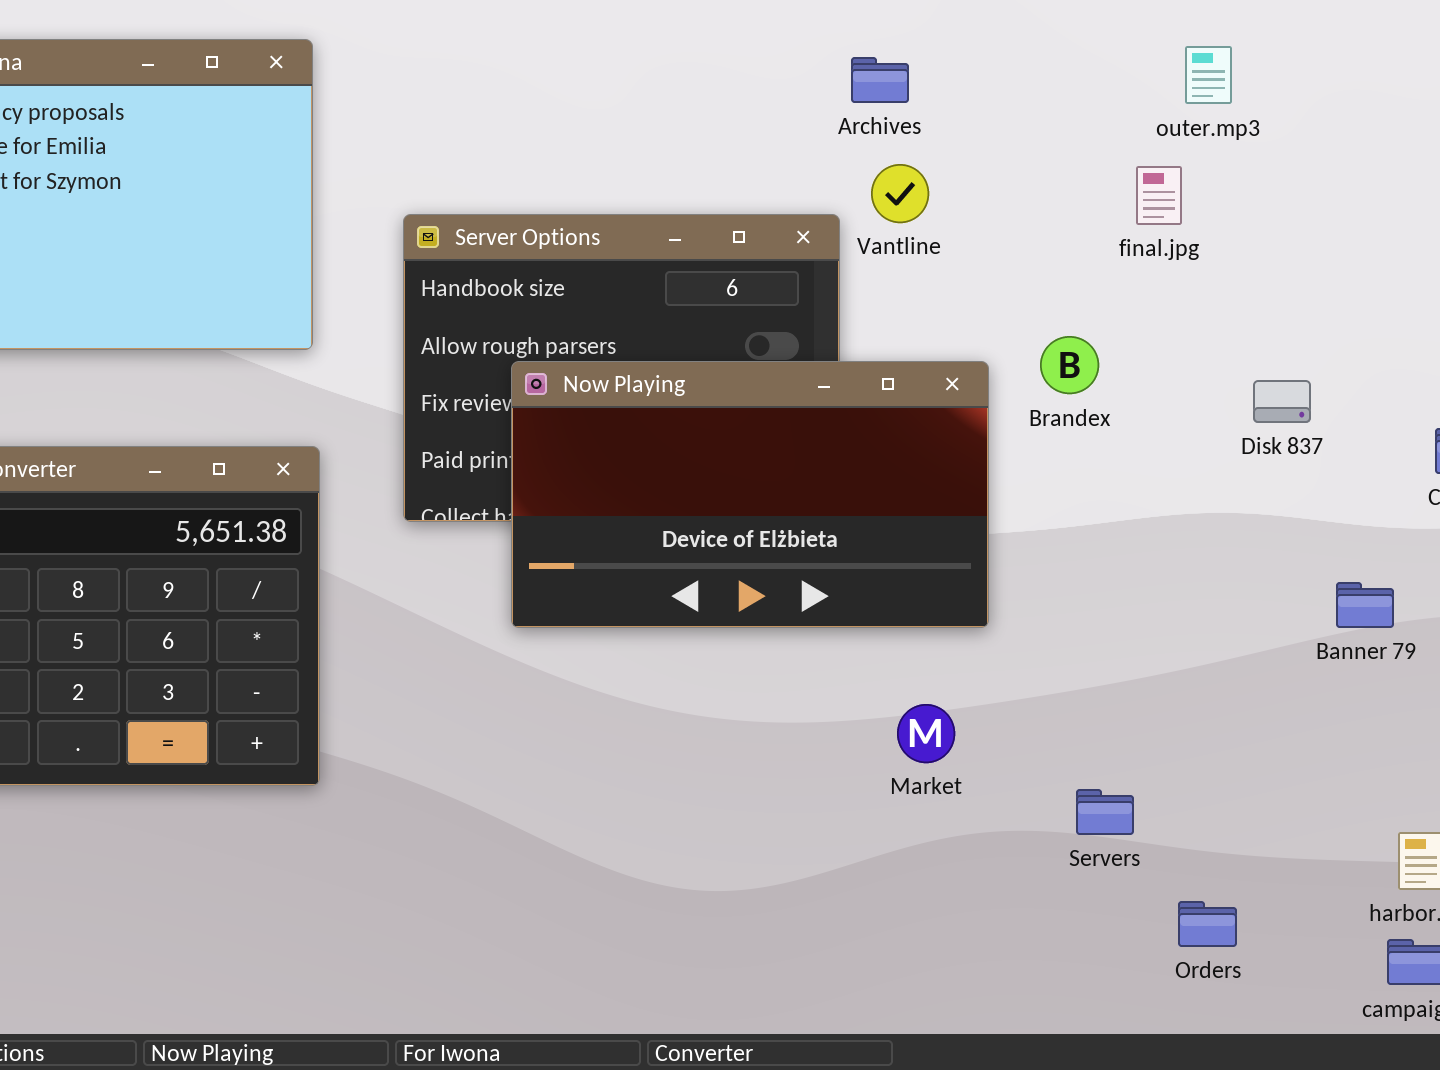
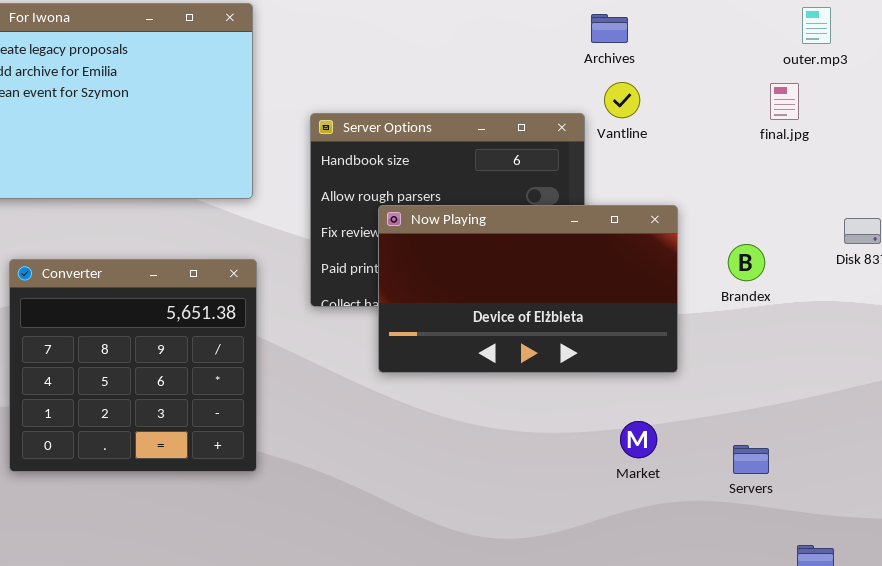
Brandex: [1040,336,1099,394] -> [728,244,765,281], moved
Servers: [1076,789,1134,835] -> [733,445,769,474], moved

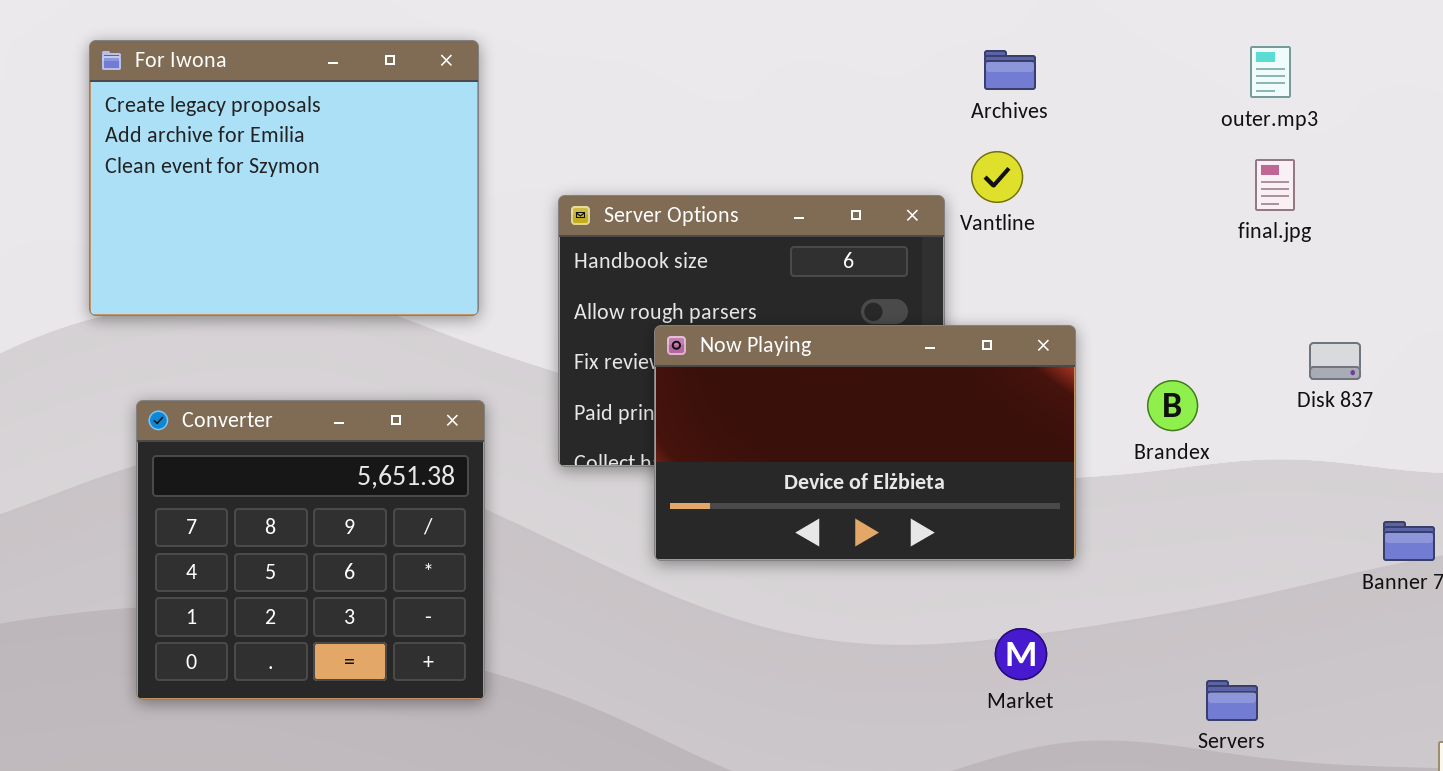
Archives: [591,14,628,43] -> [984,50,1036,90], moved
final.jpg: [770,83,799,120] -> [1255,159,1295,211], moved
Servers: [733,445,769,474] -> [1206,680,1258,721], moved

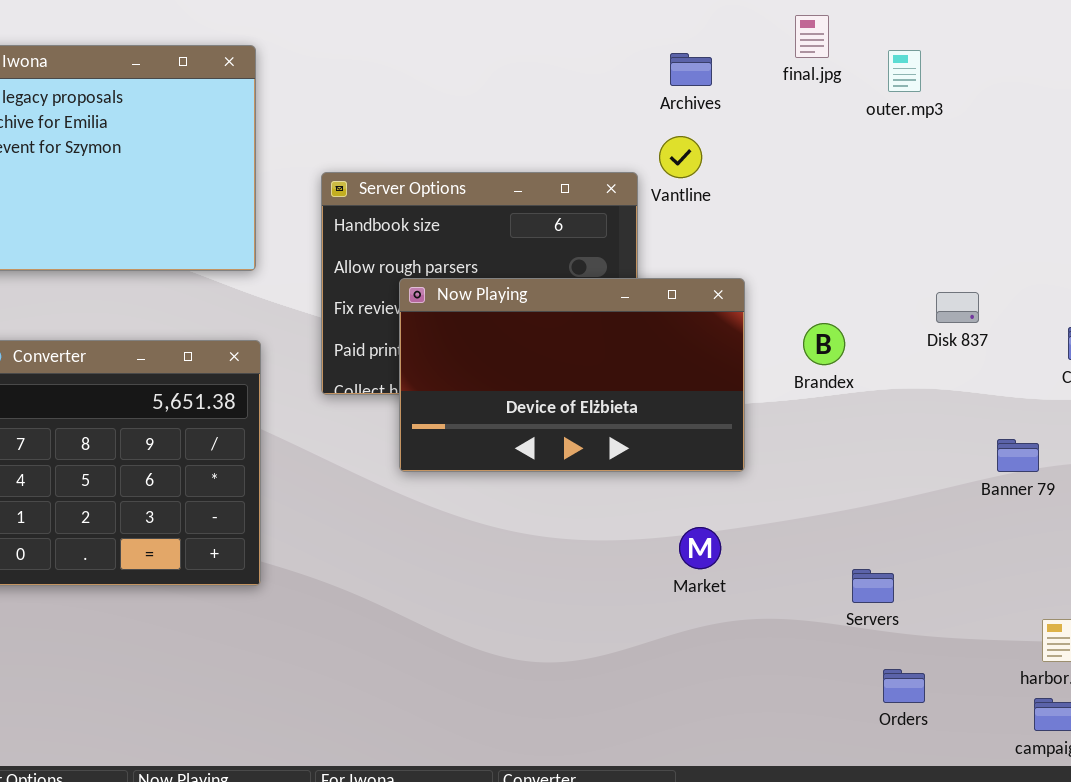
final.jpg: [1255,159,1295,211] -> [795,15,829,58], moved

